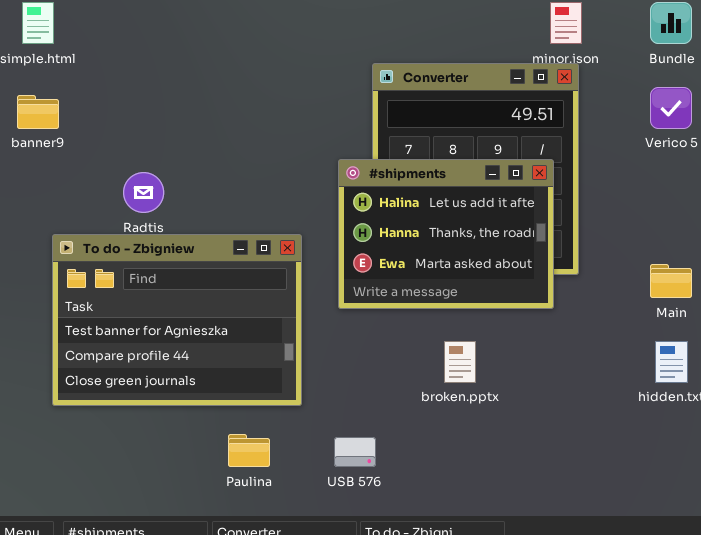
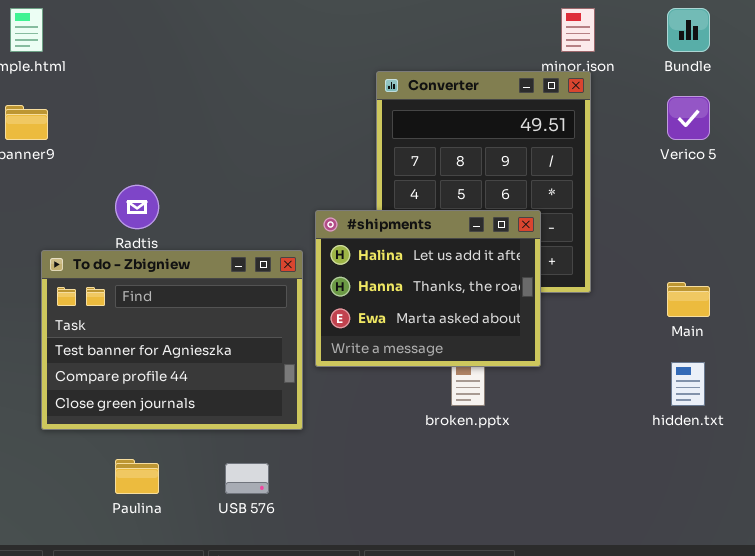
#shipments: [338,159,554,309] -> [315,210,541,367], moved
Paulina: [228,434,270,467] -> [115,459,159,494], moved
USB 576: [334,437,376,467] -> [225,463,269,494], moved

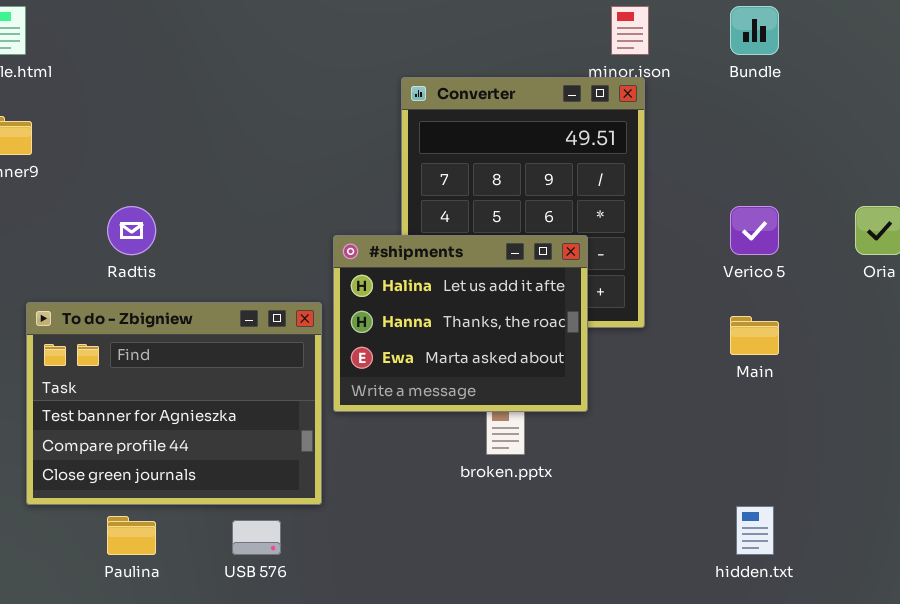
Verico 5: [667,96,710,140] -> [730,206,779,255], moved
To do - Zbigniew: [41,250,303,430] -> [26,302,322,505], moved
hidden.txt: [671,362,705,406] -> [736,506,774,555], moved

